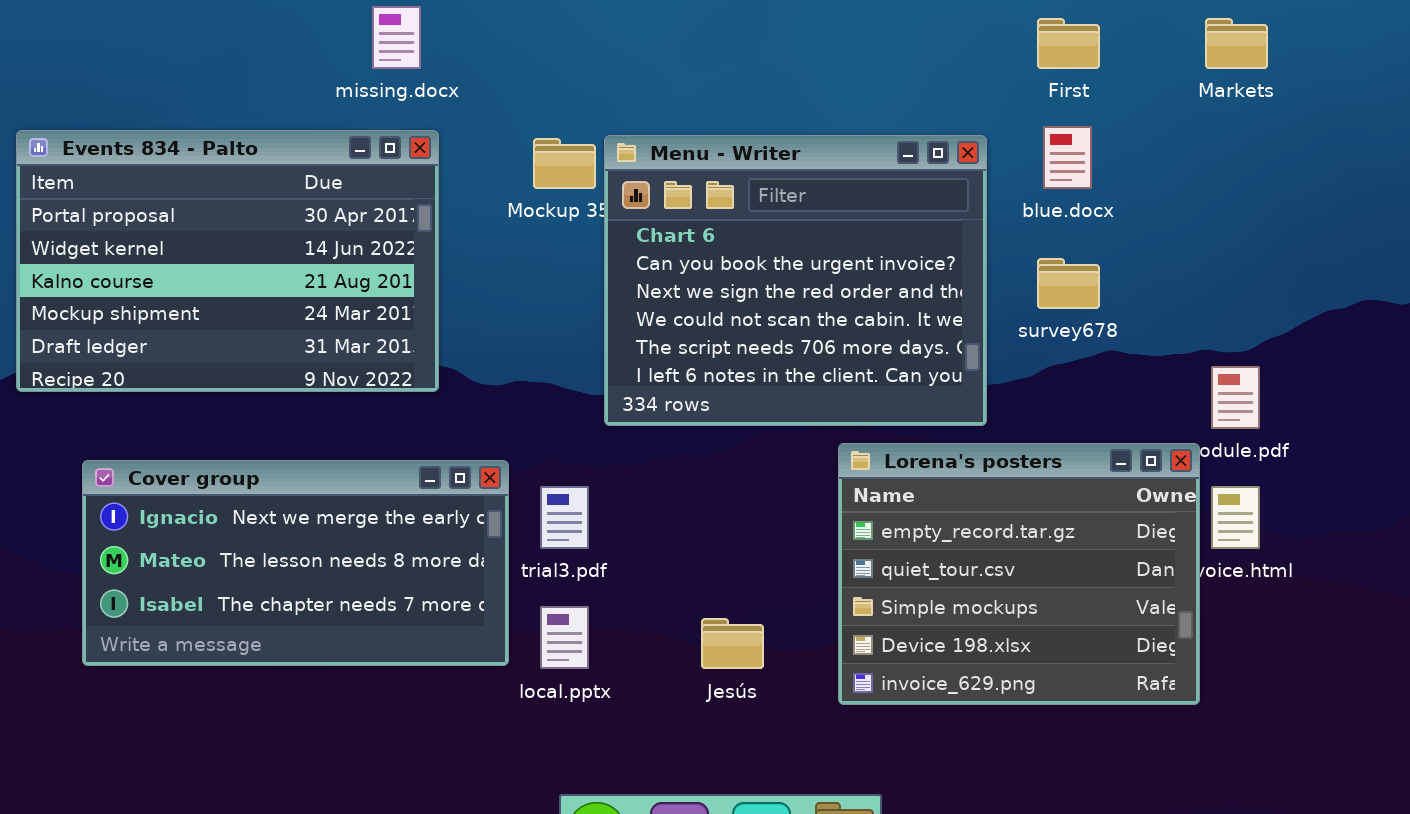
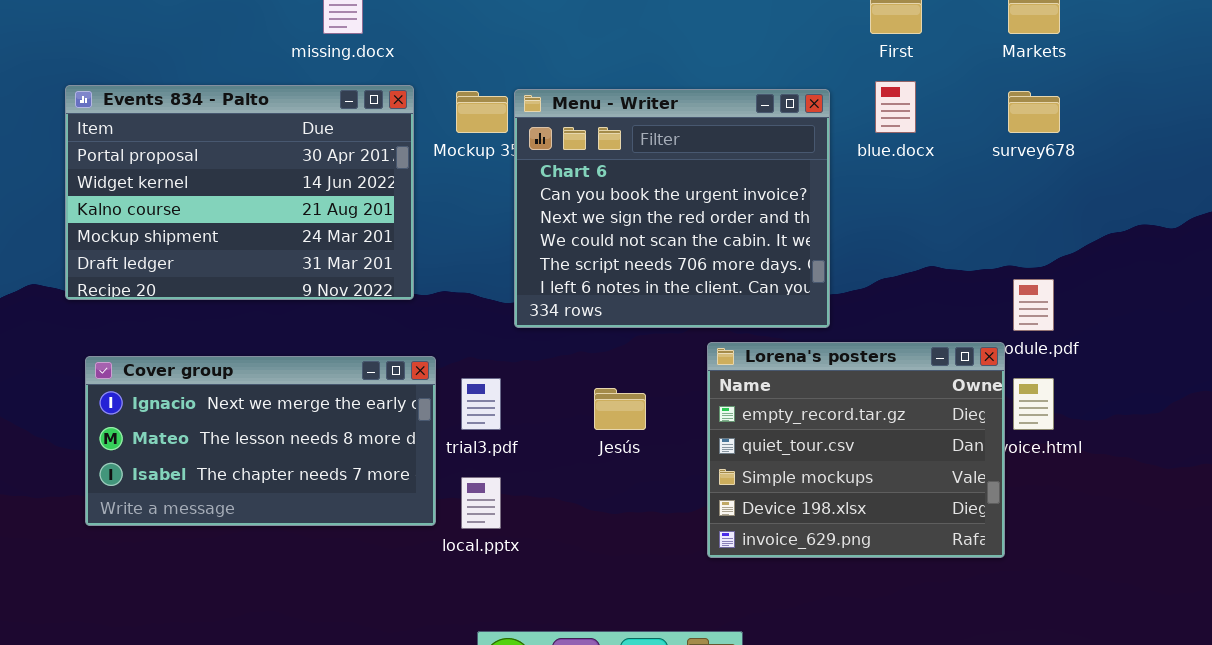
Events 834 - Palto: [16,130,439,392] -> [65,85,414,300], moved
survey678: [1037,258,1100,309] -> [1008,91,1060,133], moved
Jesús: [701,618,764,669] -> [594,388,646,430], moved

